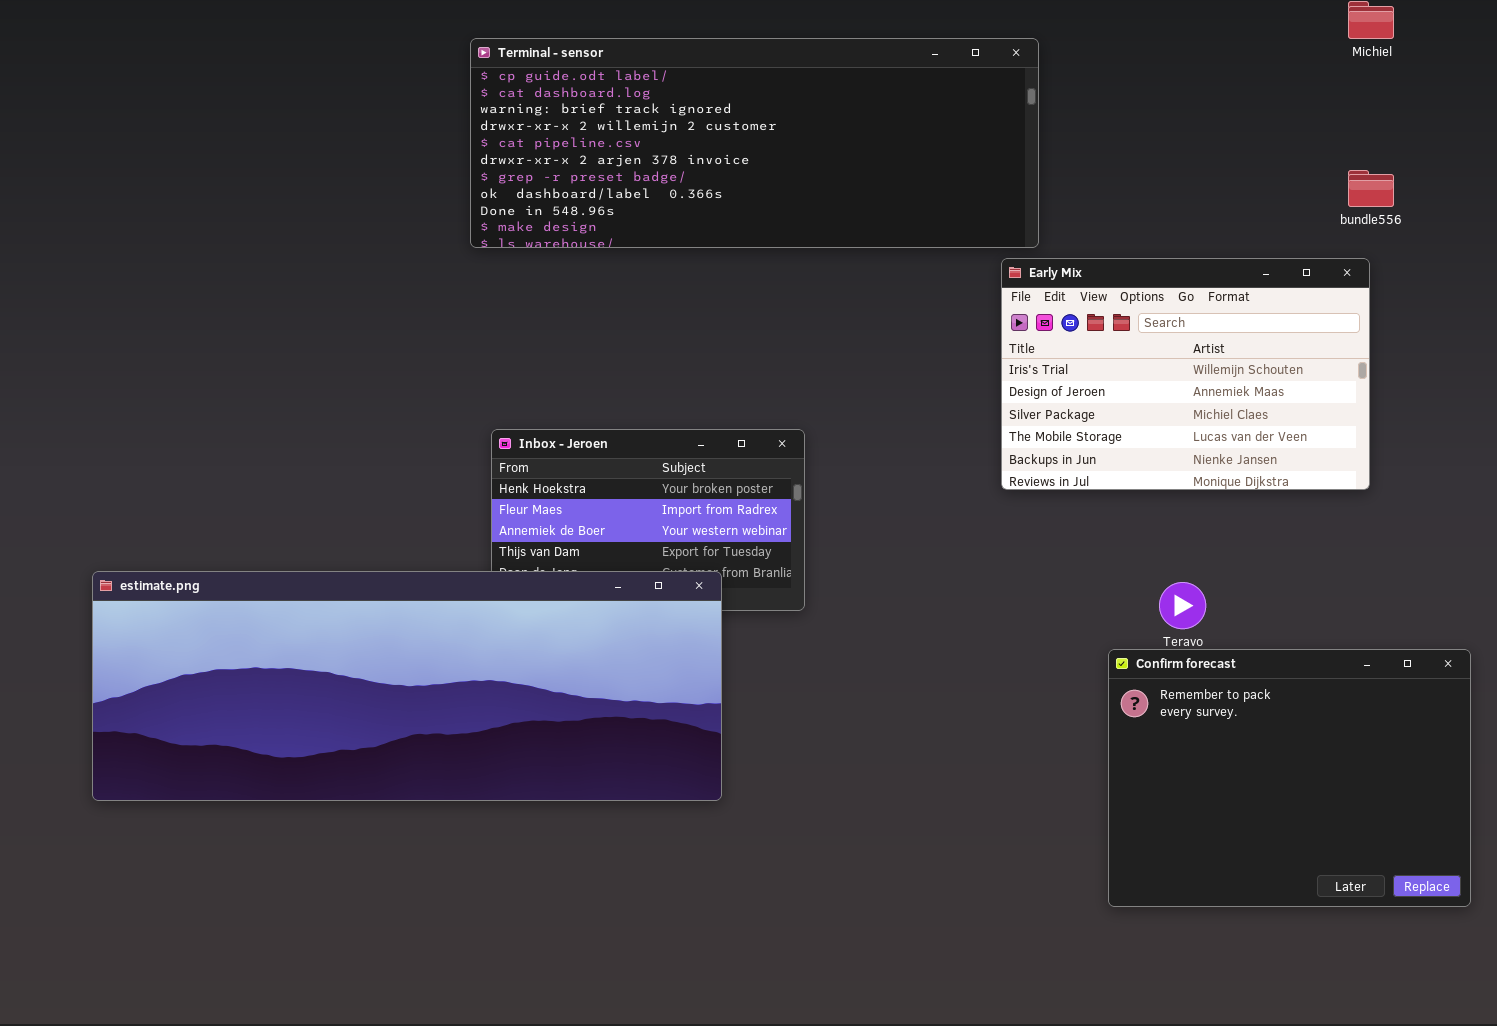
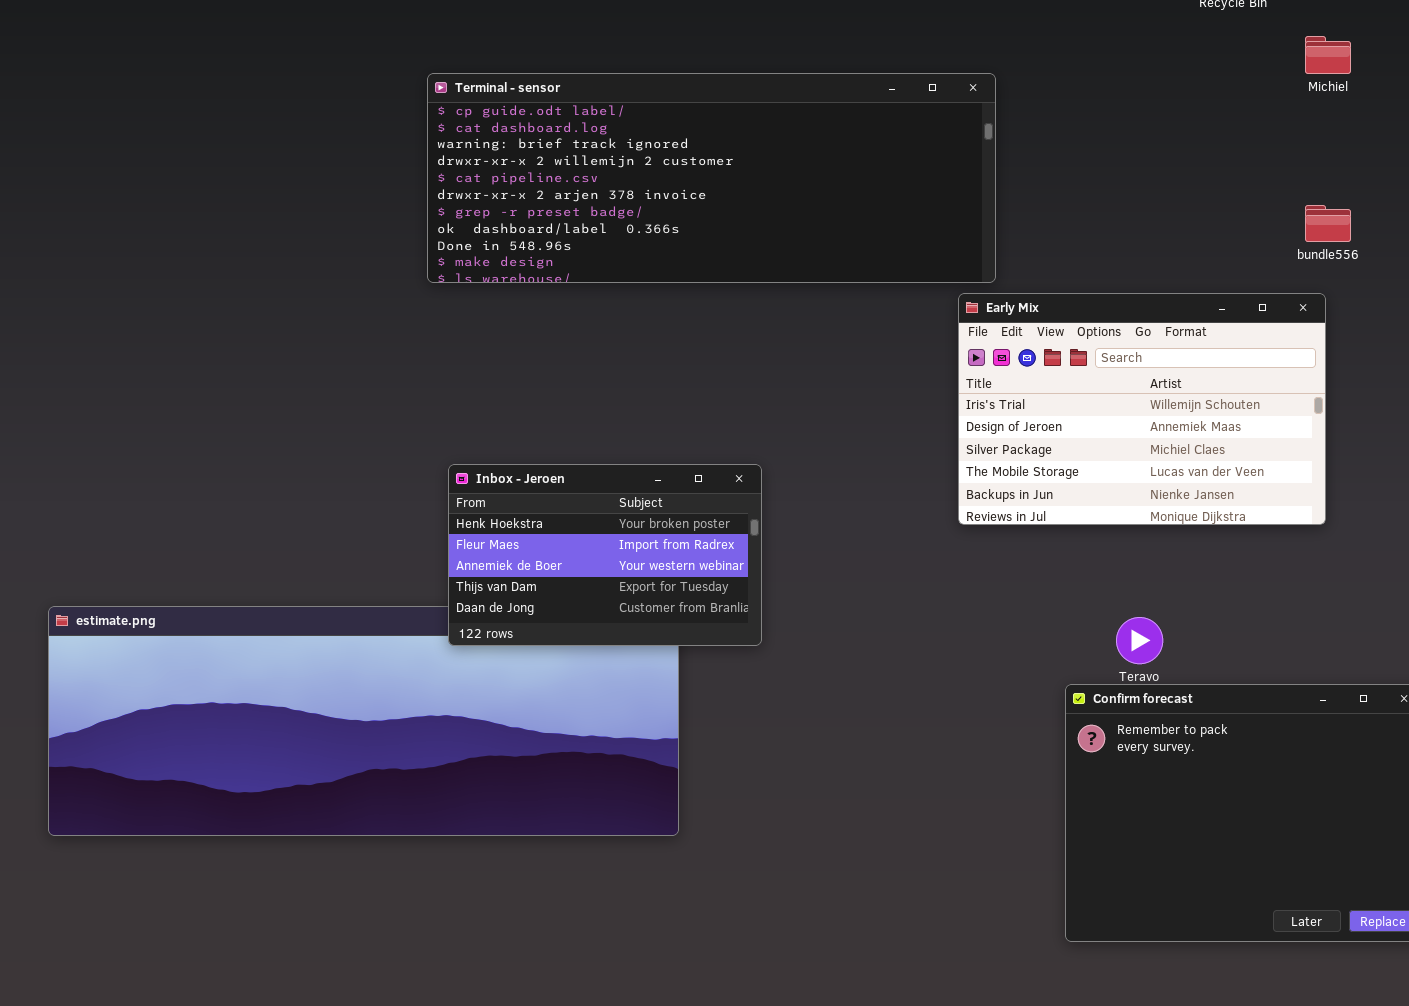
Inbox - Jeroen: [491,429,805,611] -> [448,464,762,646], raised

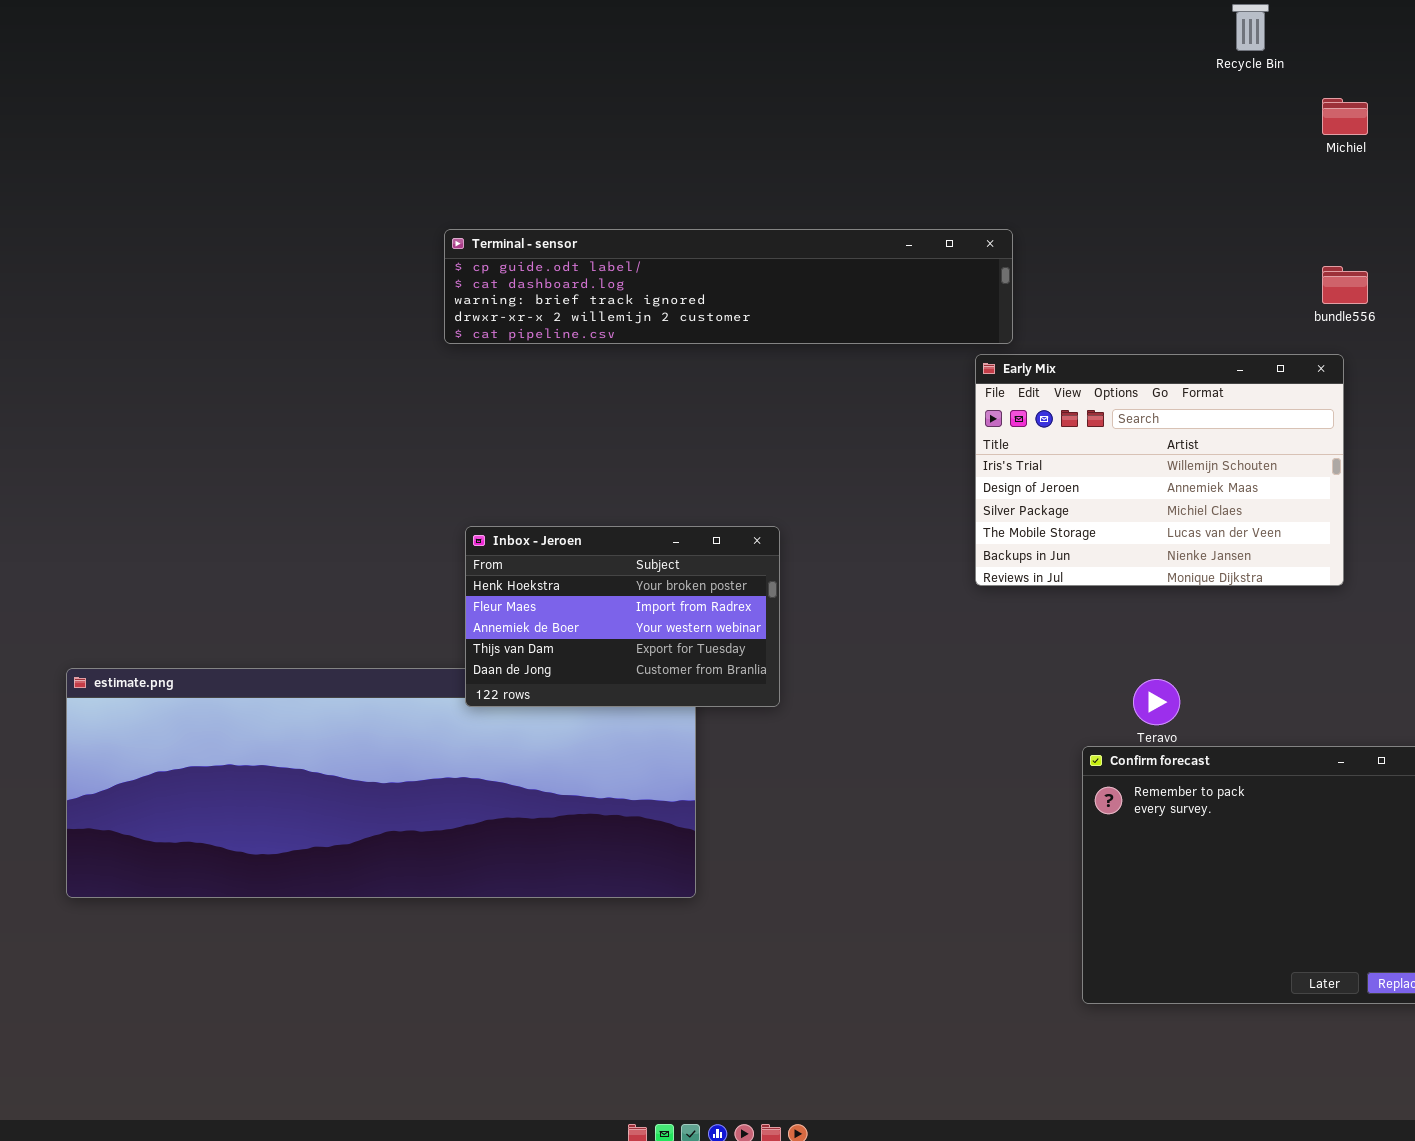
Terminal - sensor: [427,73,996,283] -> [444,229,1013,344], resized

